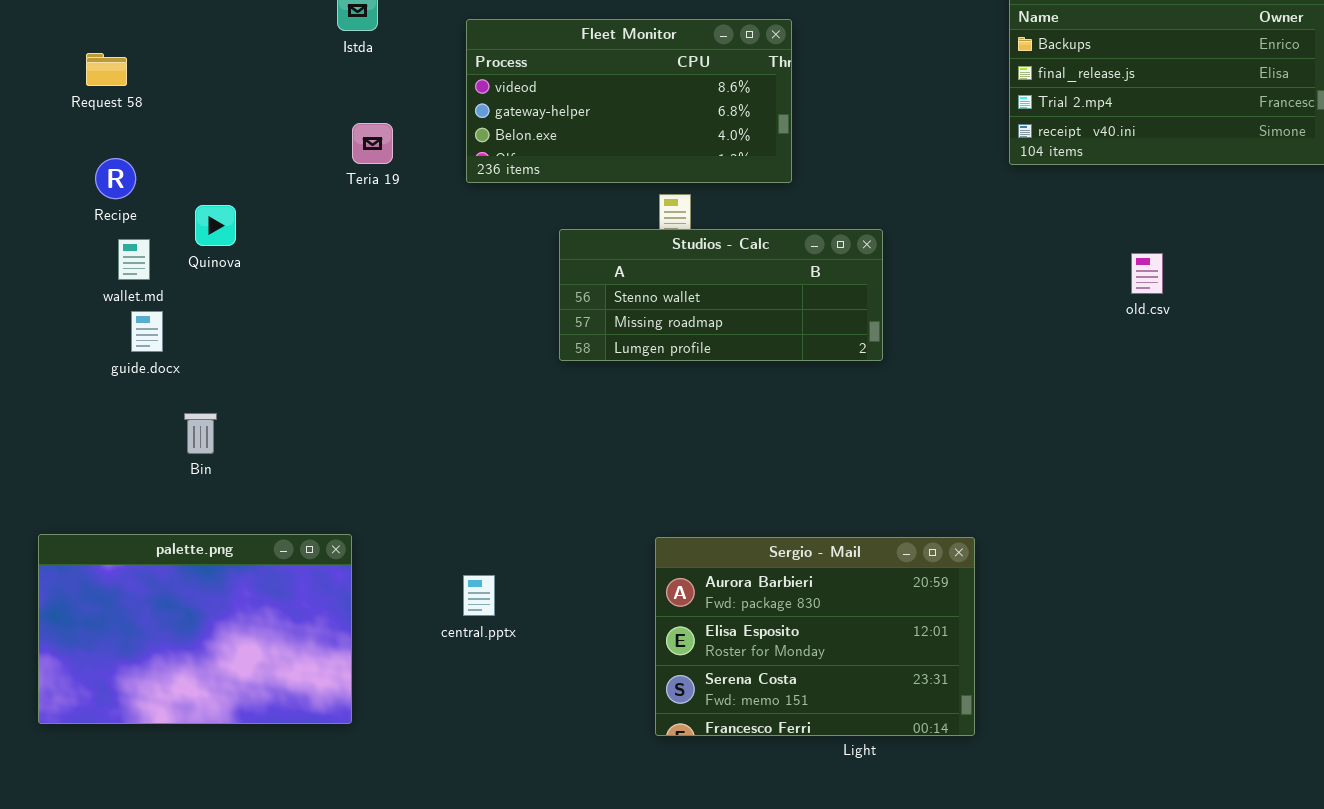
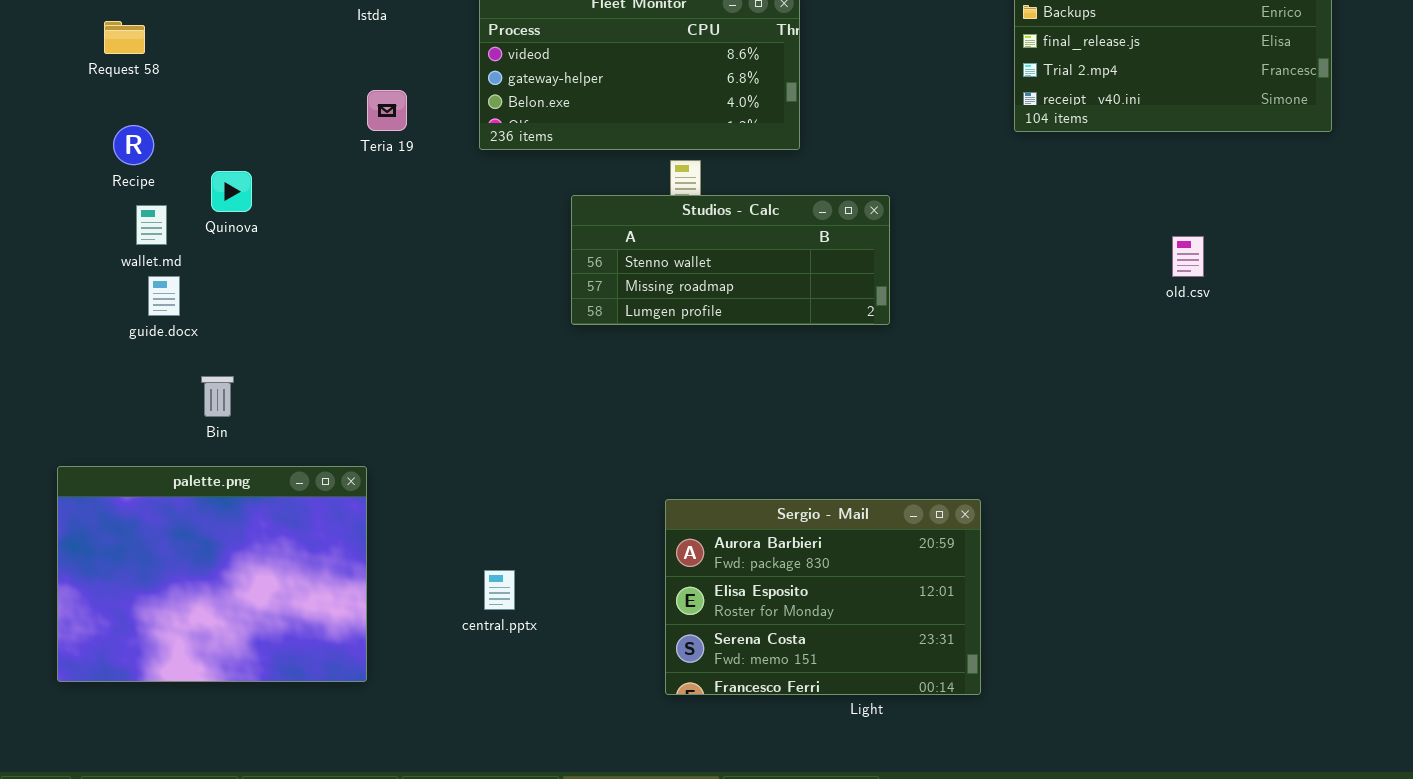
old.csv: [1131,253,1163,294] -> [1172,236,1204,277], moved
palette.png: [38,534,352,724] -> [57,466,367,682], resized
central.pptx: [463,575,495,616] -> [484,570,515,610], moved

